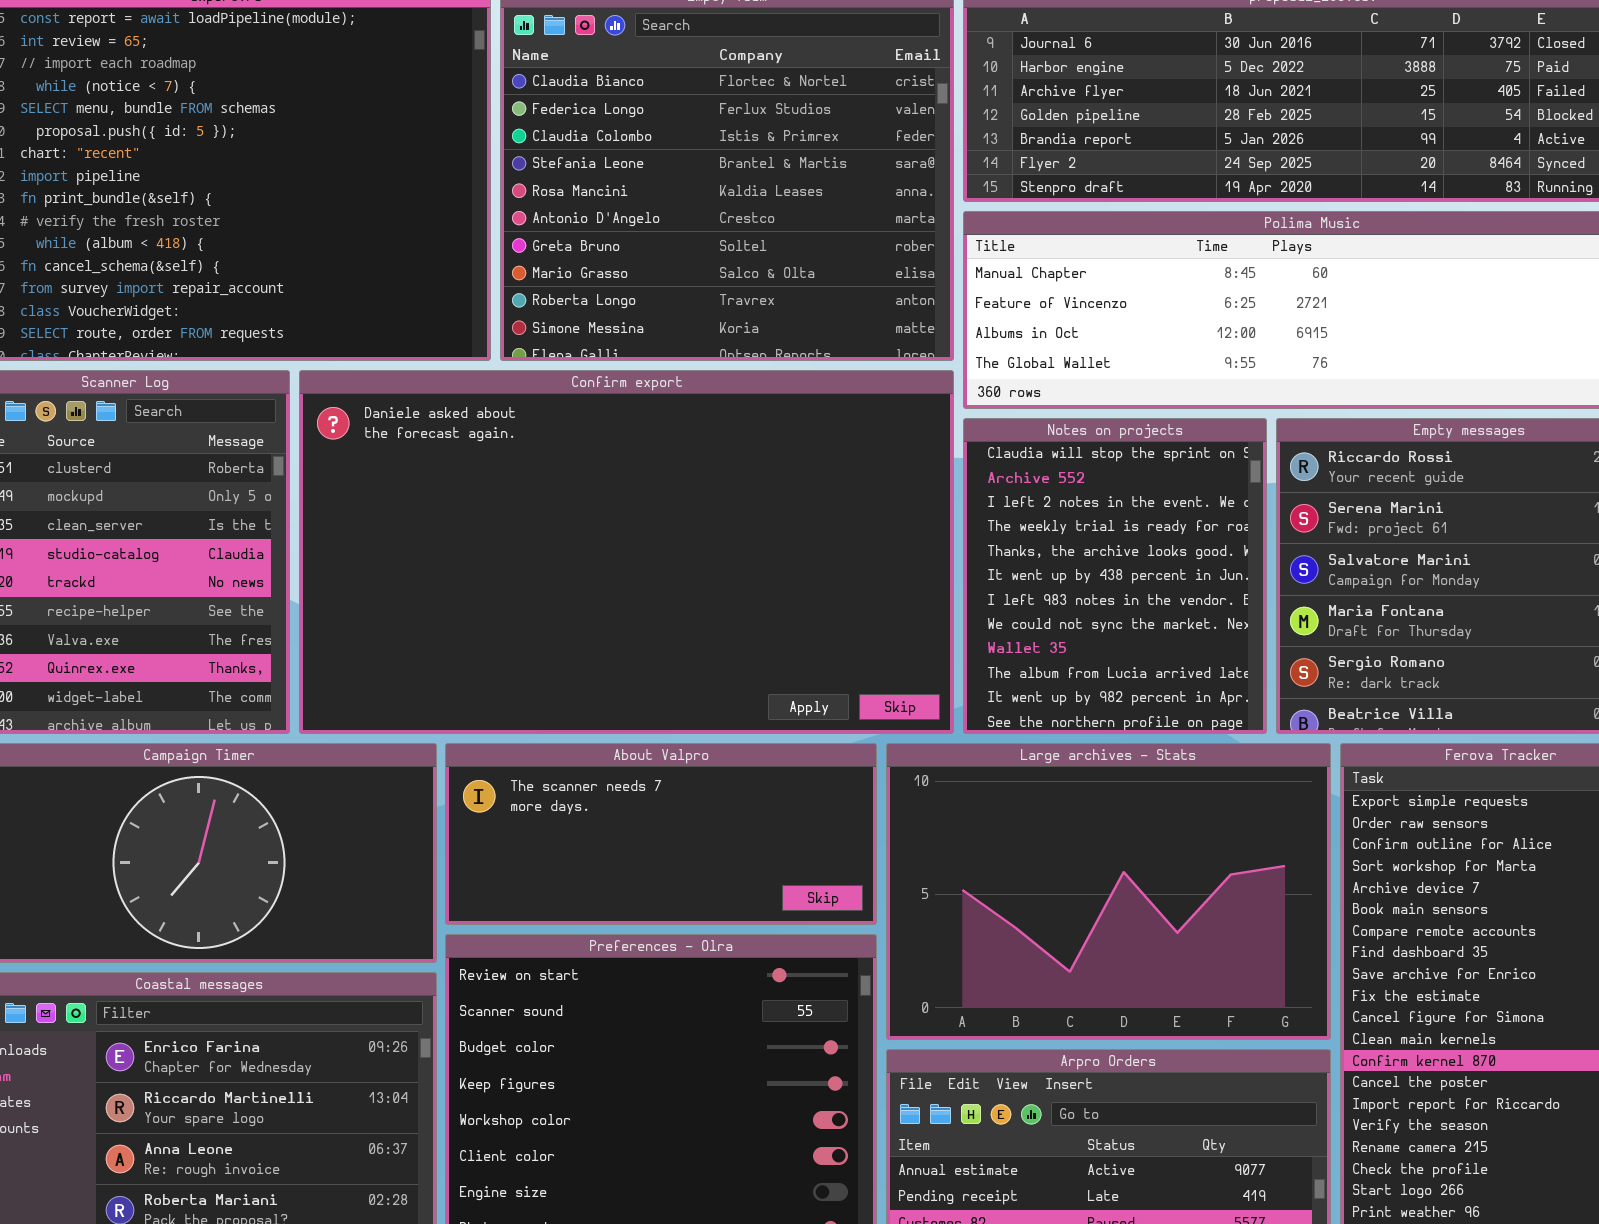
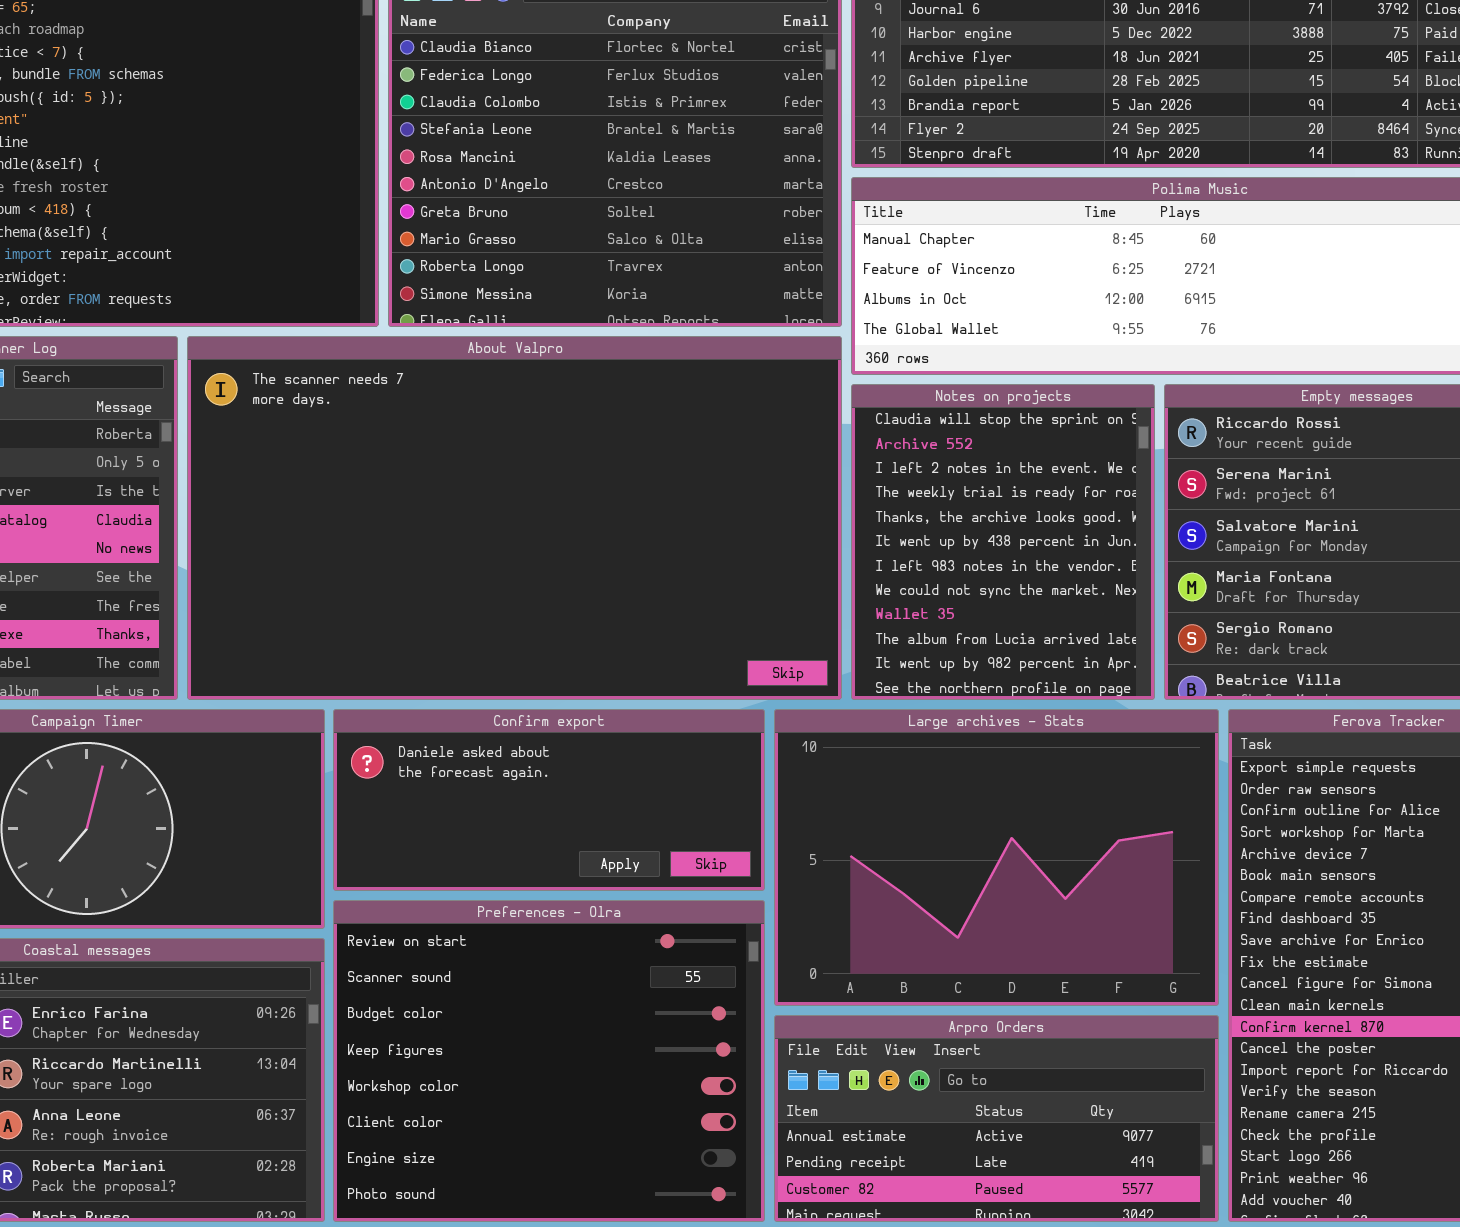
Confirm export: [299,370,954,734] -> [333,709,765,891], moved, resized
About Valpro: [445,743,877,925] -> [187,336,842,700], moved, resized

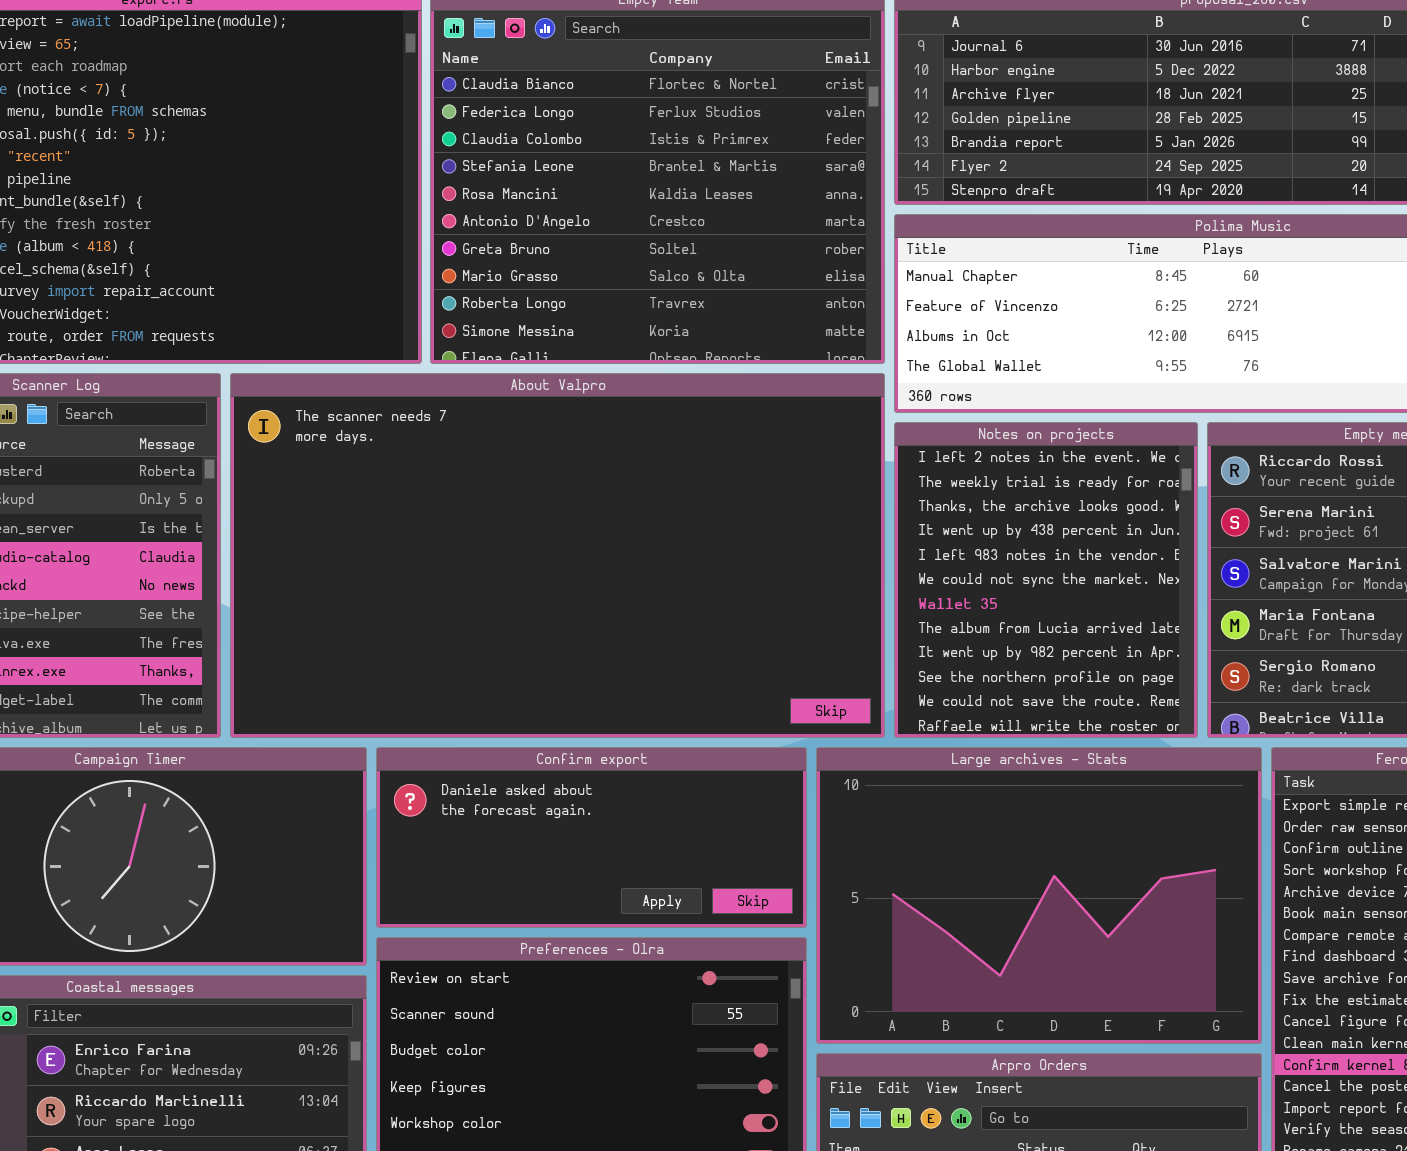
Notes on projects: [851,384,1155,700] -> [894,422,1198,738], scrolled down 2 rows

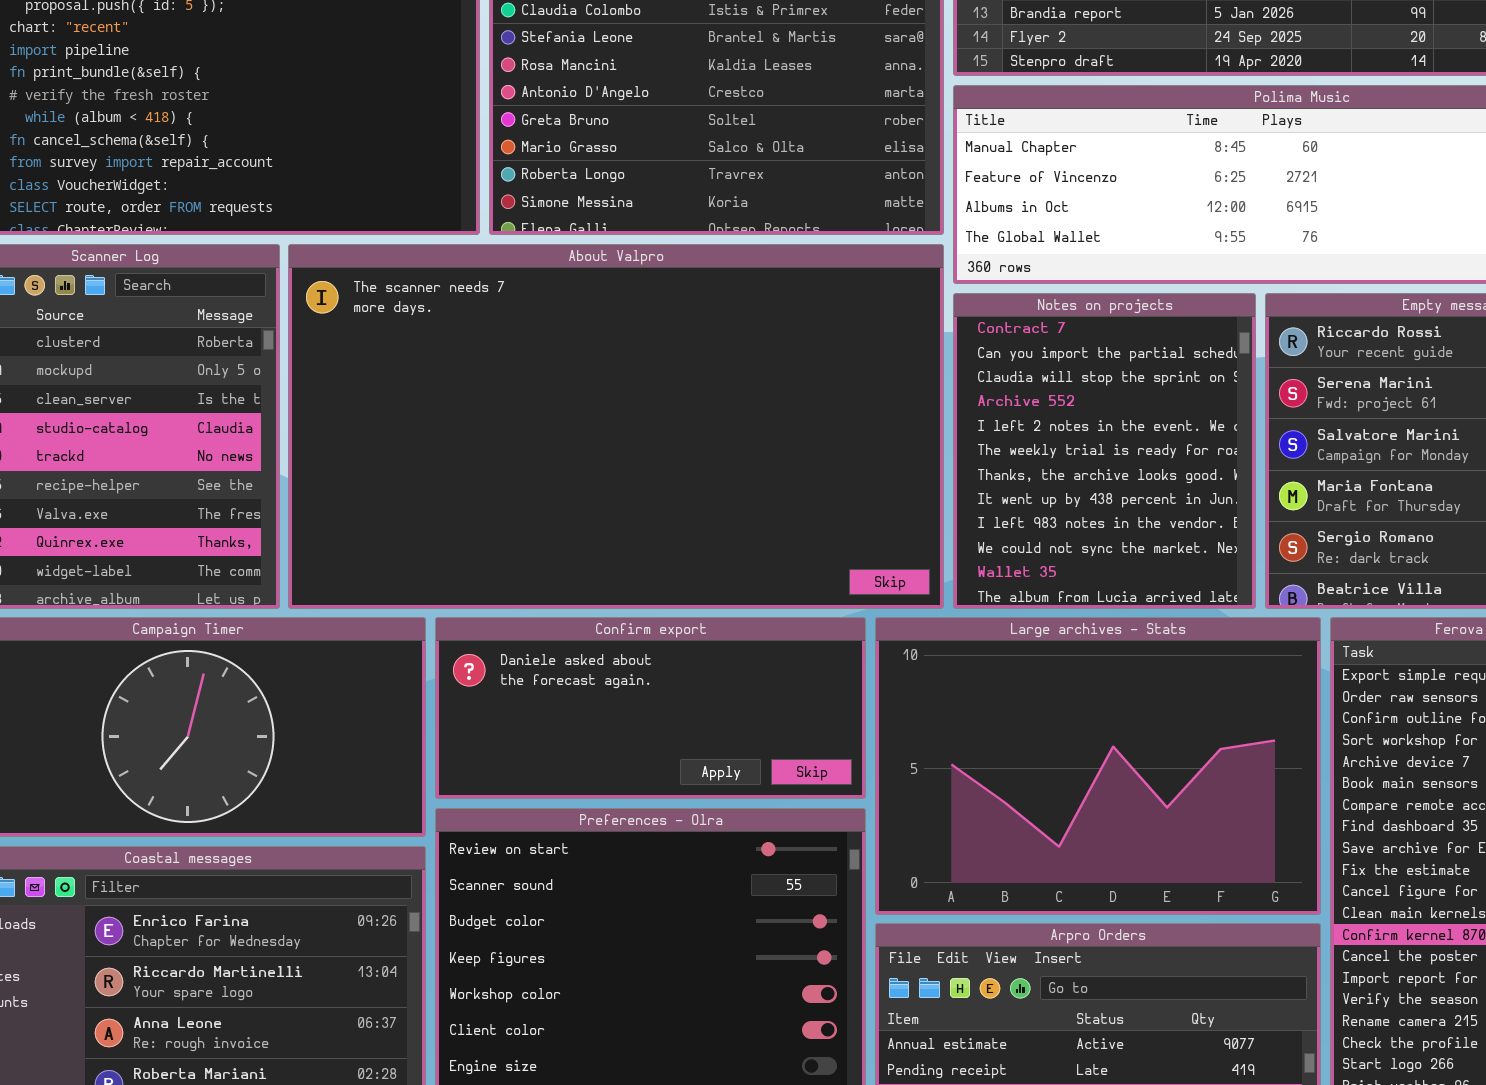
Notes on projects: [894,422,1198,738] -> [953,293,1256,609], scrolled up 4 rows

